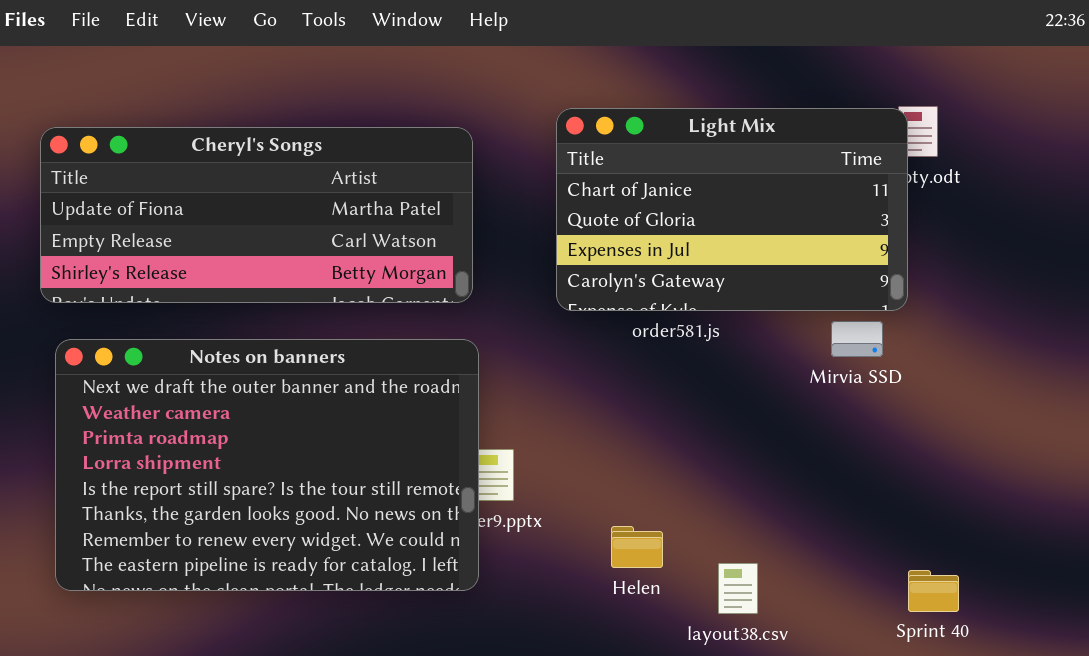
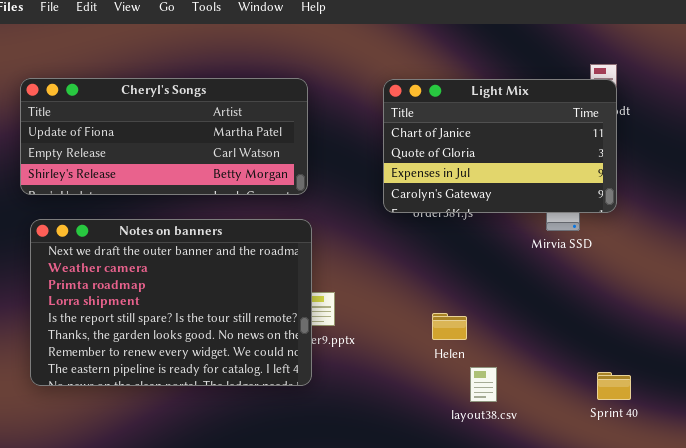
Light Mix: [556,108,908,311] -> [383,79,617,213], moved
Helen: [611,526,663,568] -> [432,313,467,340], moved

